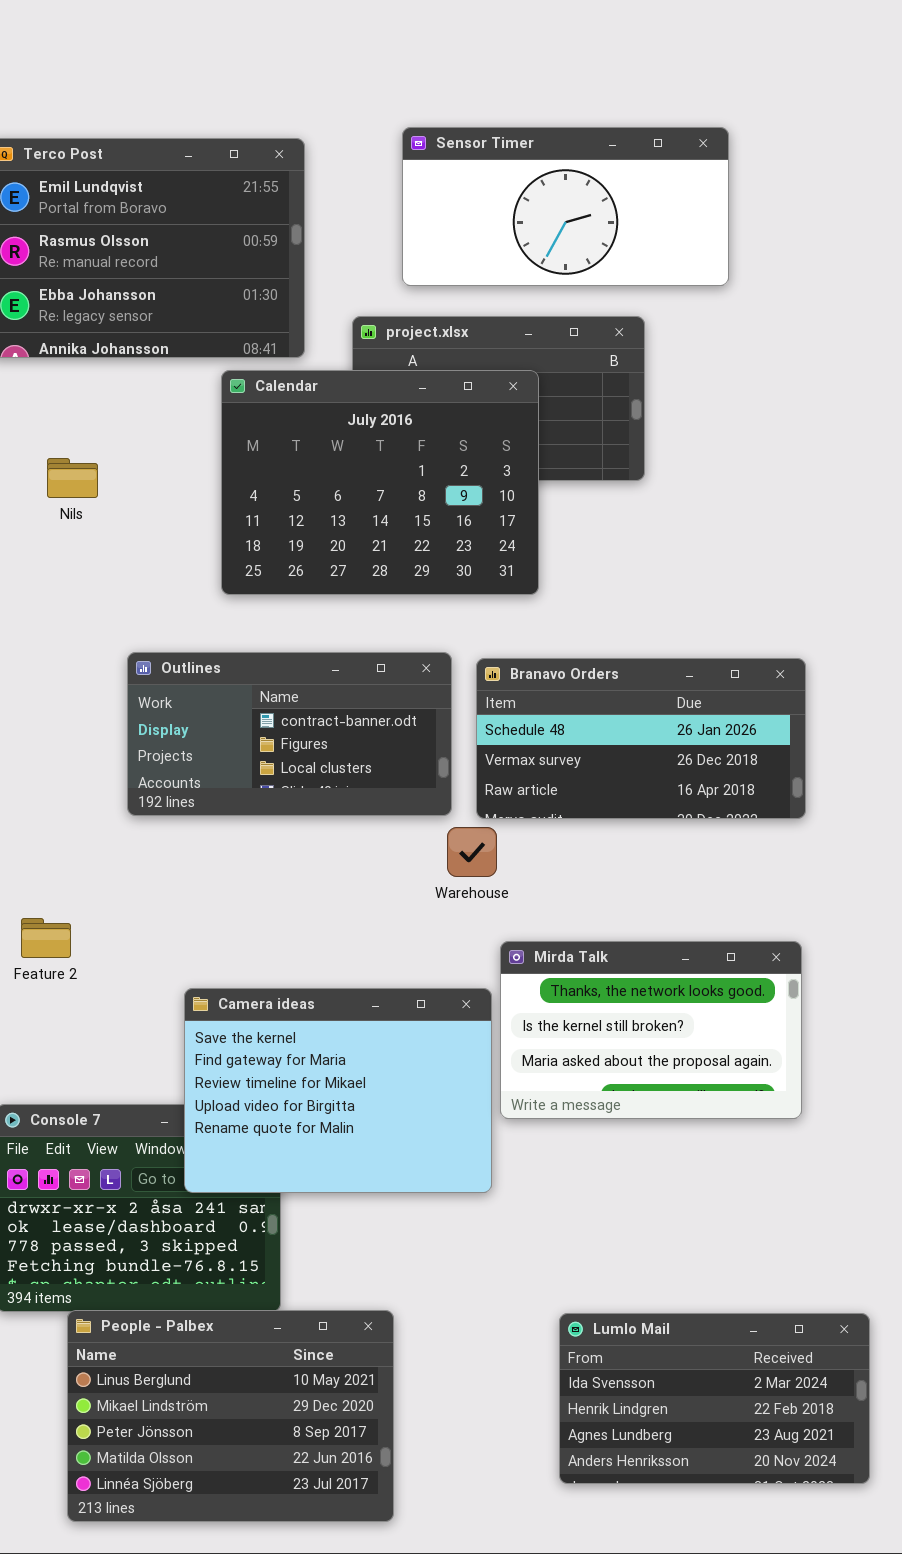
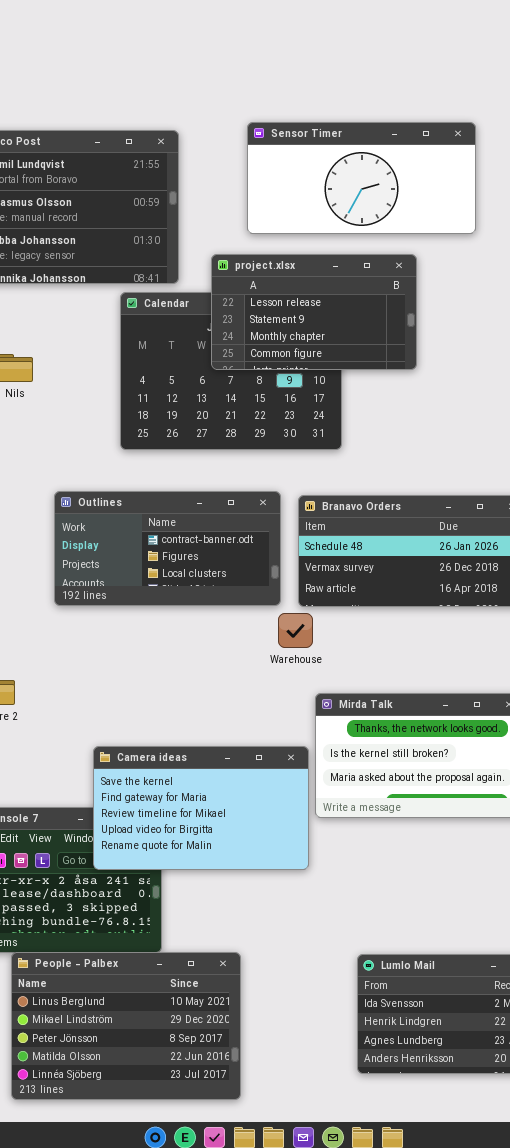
project.xlsx: [352,316,645,481] -> [211,254,417,370], raised
Camera ideas: [184,988,492,1193] -> [93,746,309,870], resized

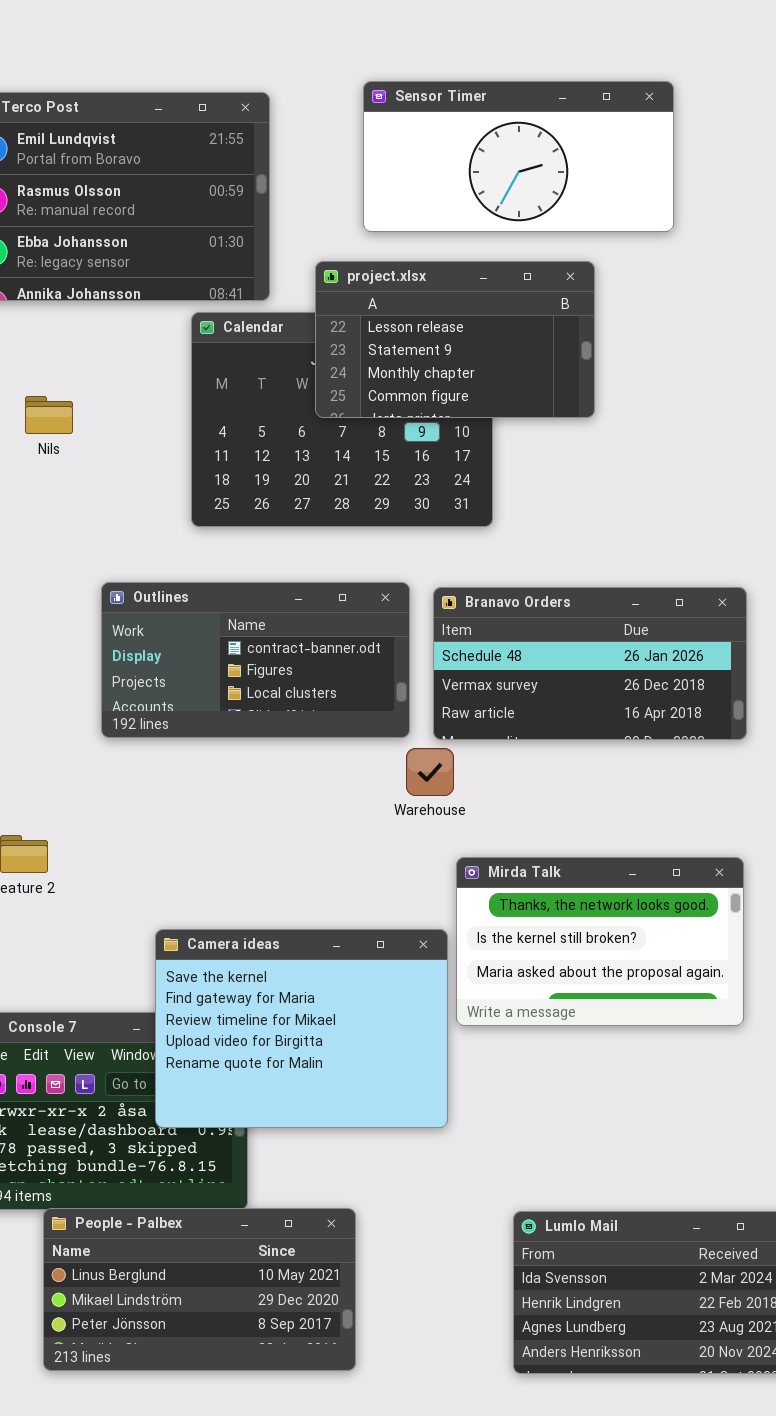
Camera ideas: [93,746,309,870] -> [155,929,448,1128], resized
People - Palbex: [11,952,241,1100] -> [43,1208,356,1371], resized

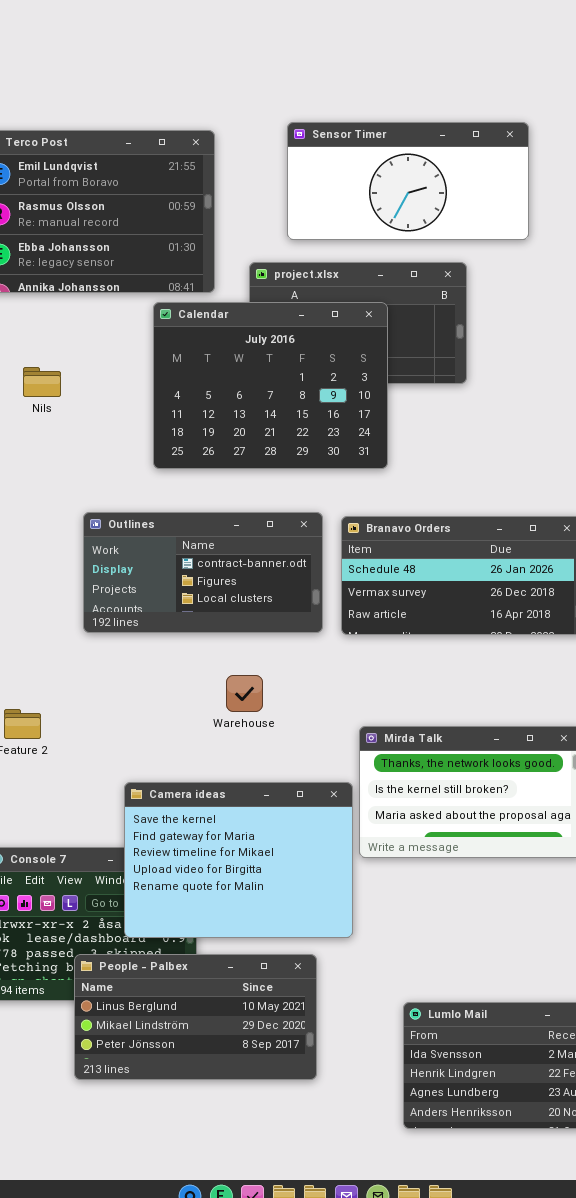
Calendar: [191,312,493,527] -> [153,302,388,469], raised
Warehouse: [406,748,454,796] -> [226,675,263,712], moved
People - Palbex: [43,1208,356,1371] -> [74,954,317,1080], moved

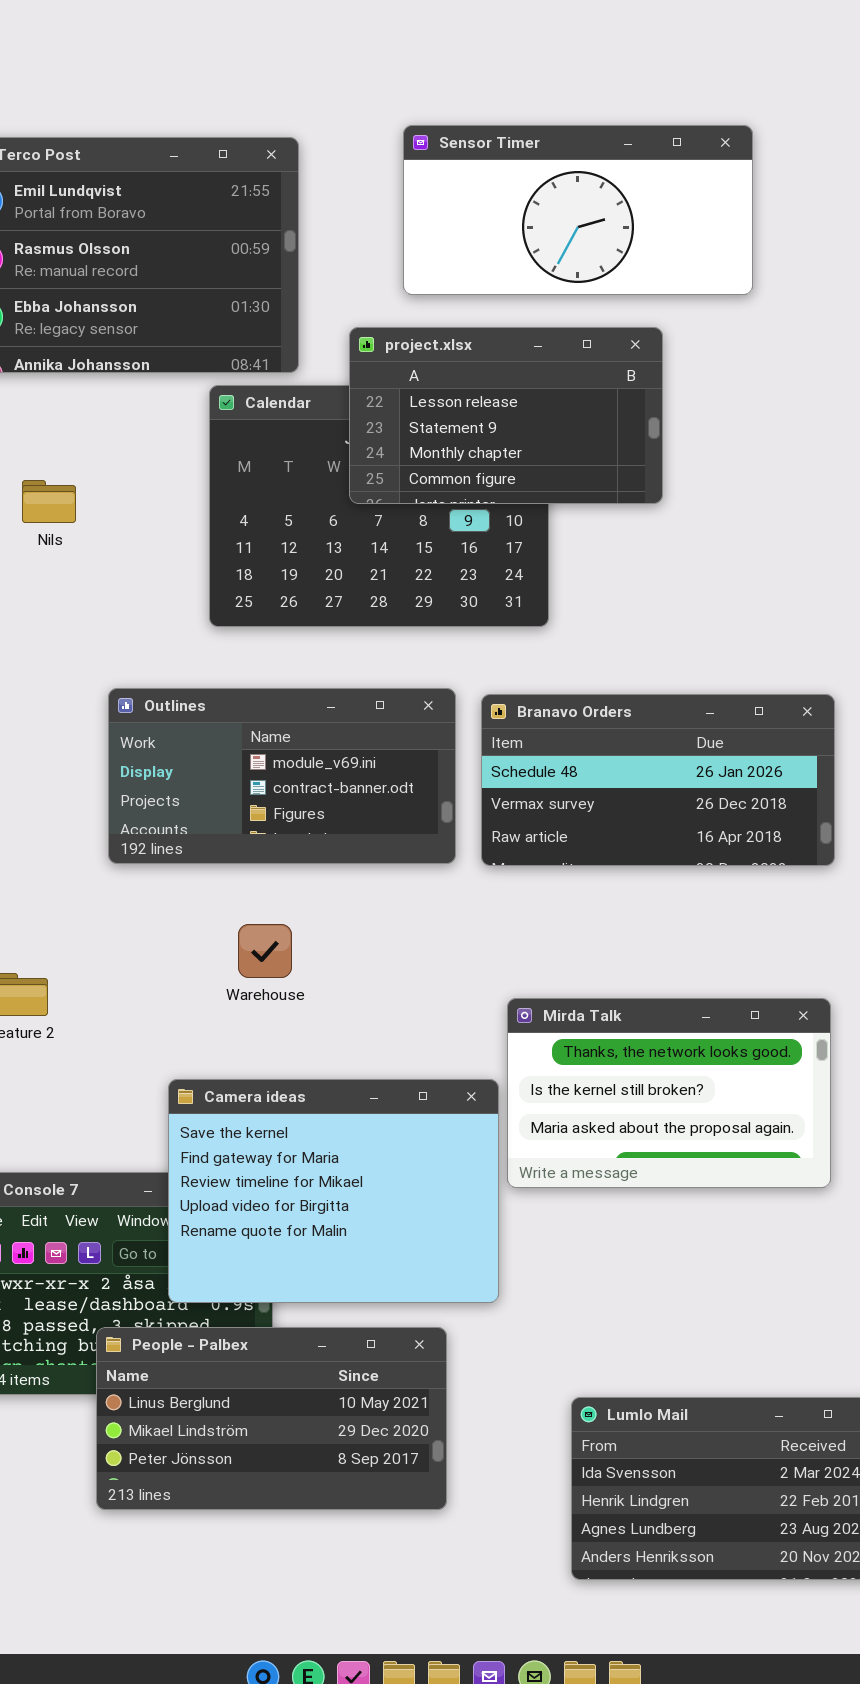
project.xlsx: [249,262,467,384] -> [349,327,663,504], raised
Outlines: [83,512,323,633] -> [108,688,456,864], scrolled up 1 row
Warehouse: [226,675,263,712] -> [238,924,292,978], moved

